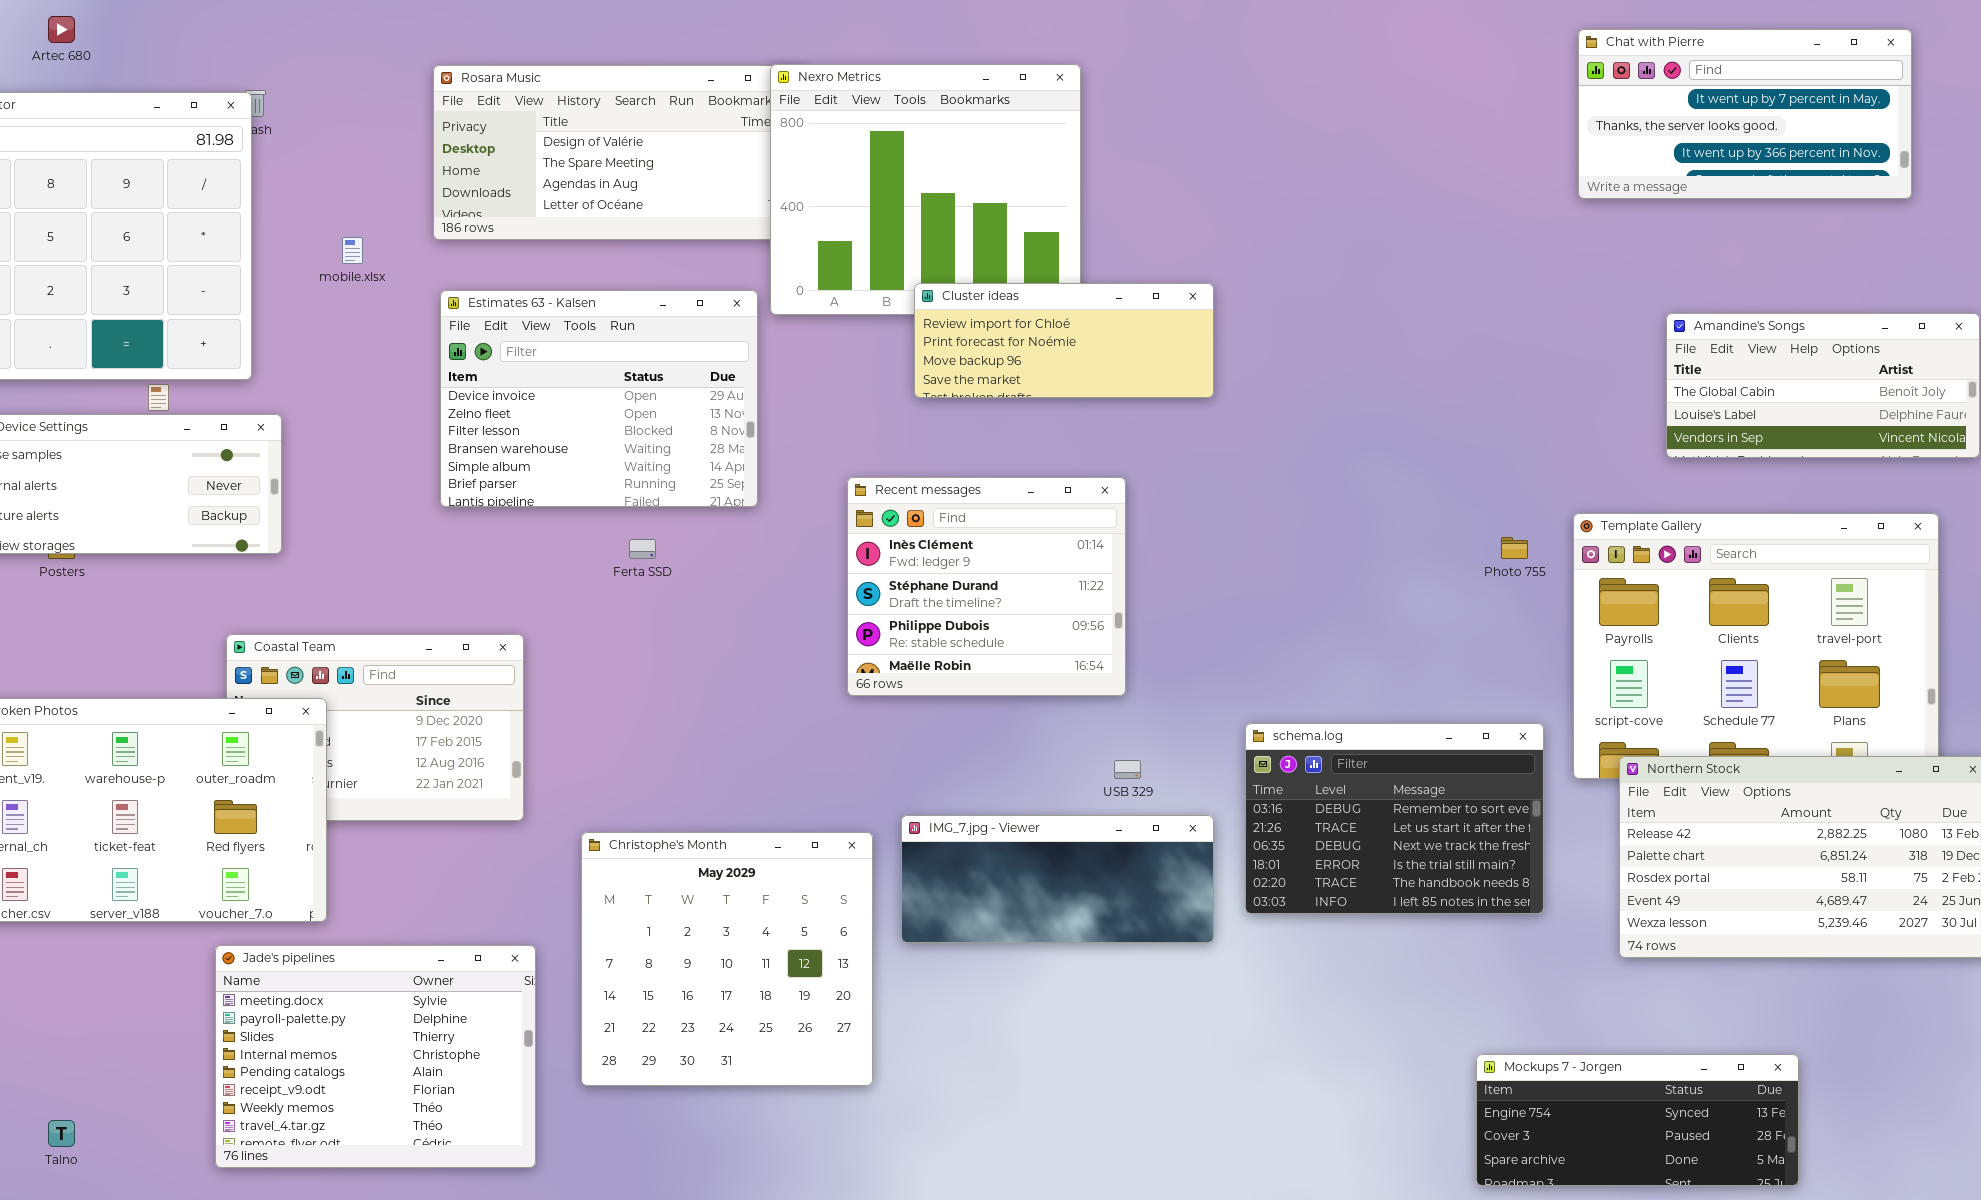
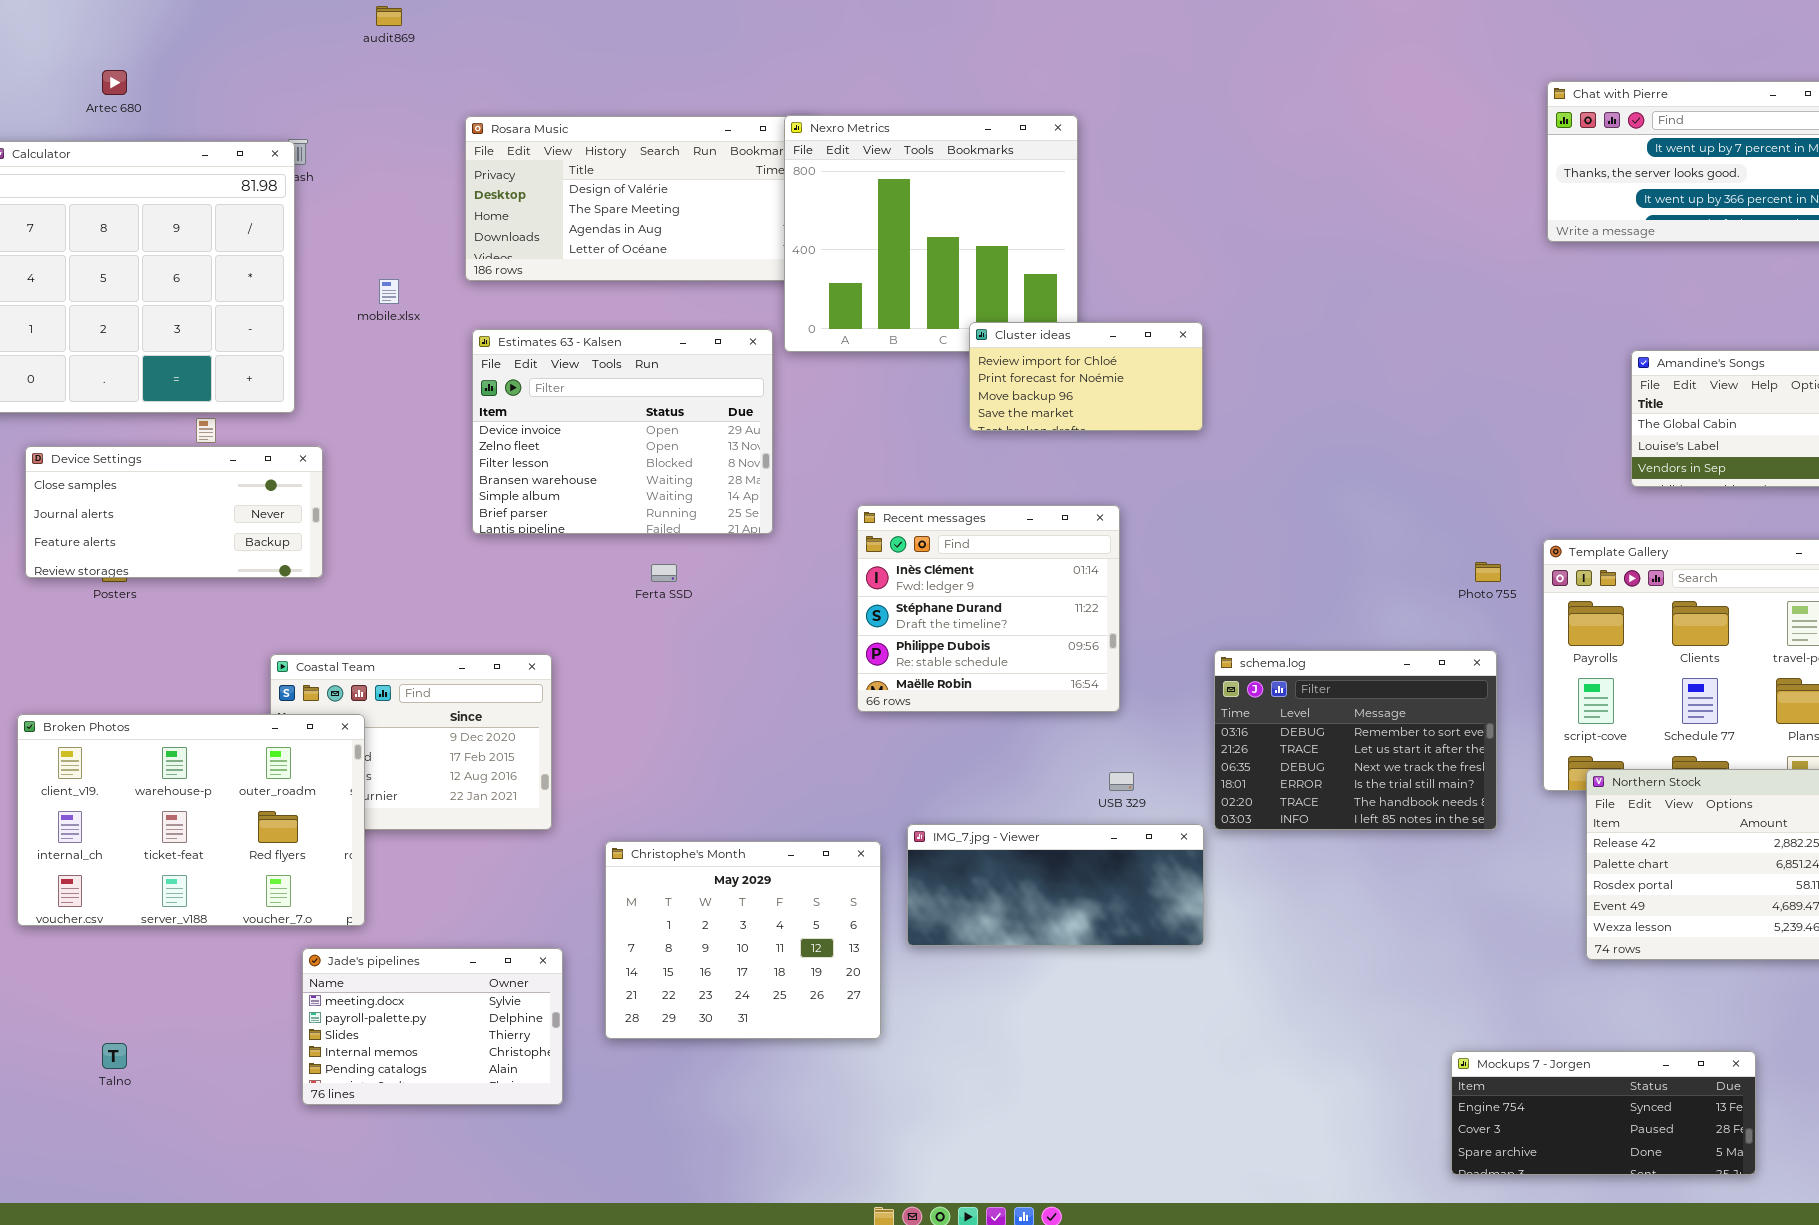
Cluster ideas: [914,283,1214,398] -> [969,322,1203,431], resized
schema.log: [1245,723,1544,914] -> [1214,650,1497,830], moved
Christophe's Month: [581,832,873,1086] -> [605,841,881,1039], resized
Jade's pipelines: [215,945,536,1168] -> [302,948,563,1105], resized
Talno: [48,1120,75,1147] -> [102,1043,127,1069], moved

